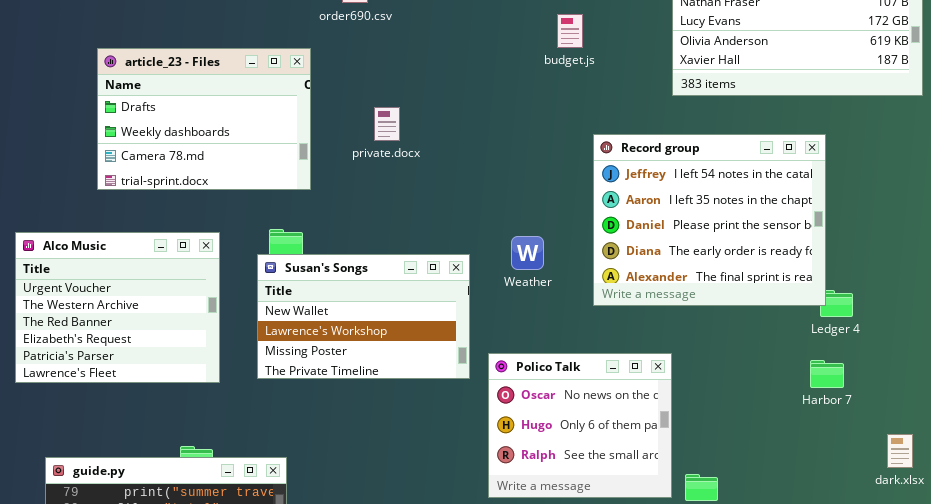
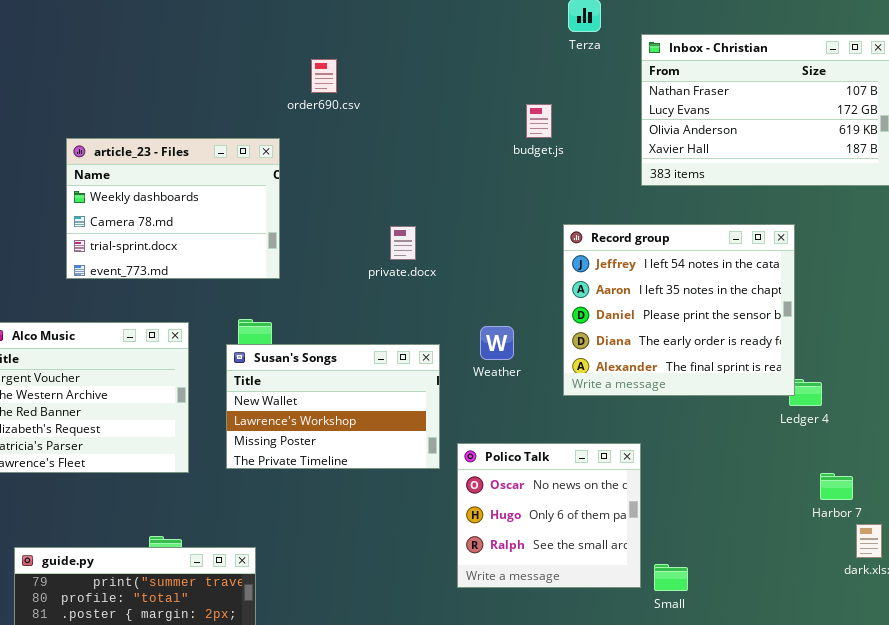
article_23 - Files: [97,48,311,190] -> [66,138,280,279], scrolled down 1 row
private.docx: [374,107,400,141] -> [390,226,416,260], moved
Harbor 7: [810,360,844,388] -> [820,473,853,500], moved

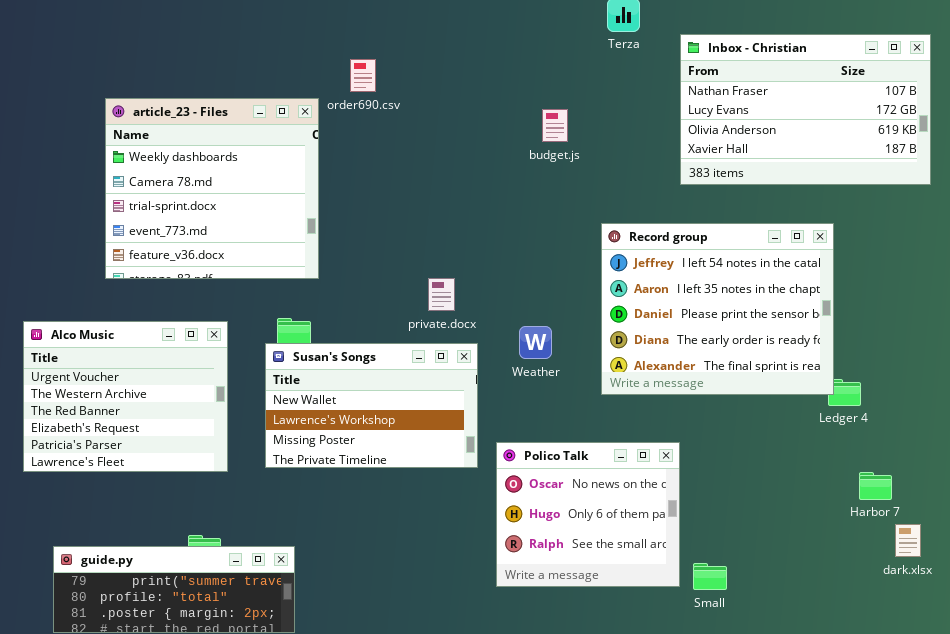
budget.js: [526,104,552,138] -> [542,109,568,142], moved
article_23 - Files: [66,138,280,279] -> [105,98,319,279], resized
private.docx: [390,226,416,260] -> [428,278,455,311], moved

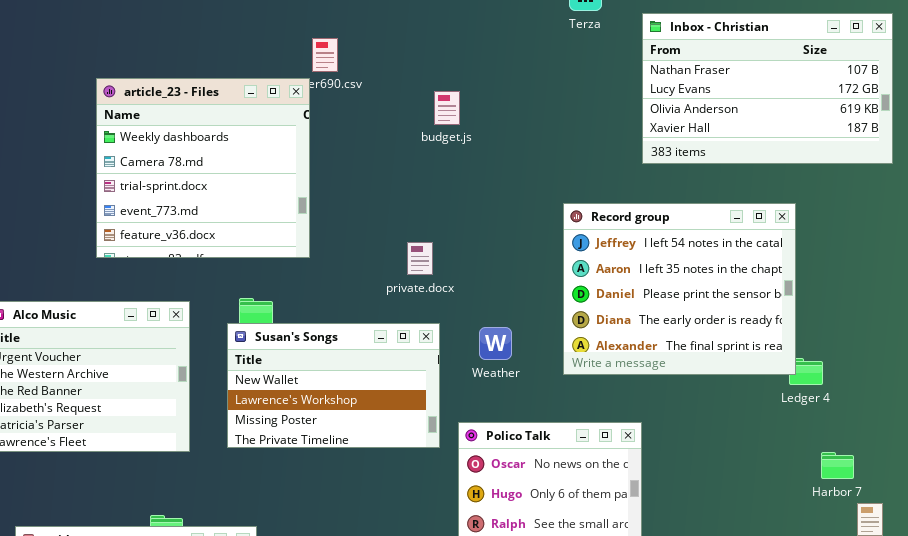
article_23 - Files: [105,98,319,279] -> [96,78,310,258], moved
budget.js: [542,109,568,142] -> [434,91,460,125], moved
private.docx: [428,278,455,311] -> [407,242,433,275], moved
Weather: [519,326,552,359] -> [479,327,512,360], moved

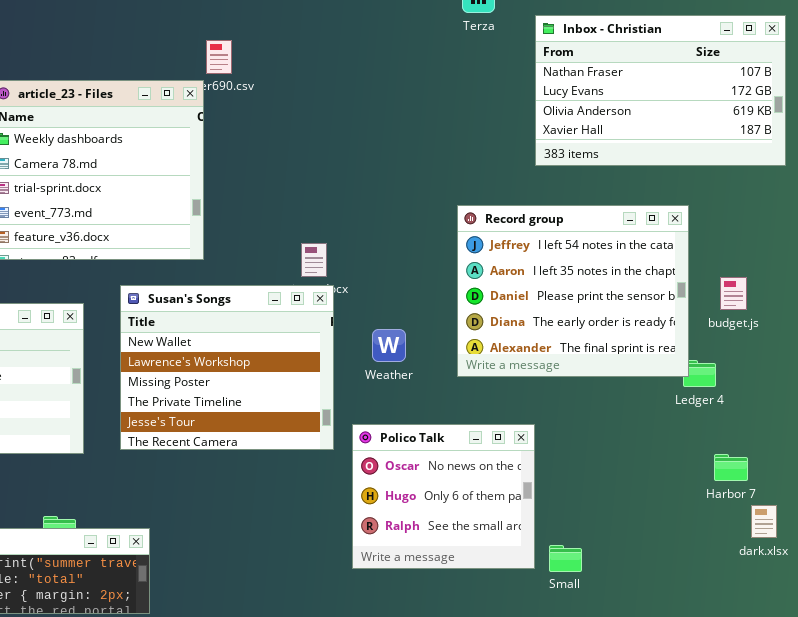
budget.js: [434,91,460,125] -> [720,277,747,310], moved
Susan's Songs: [227,323,440,448] -> [120,285,334,450], resized

